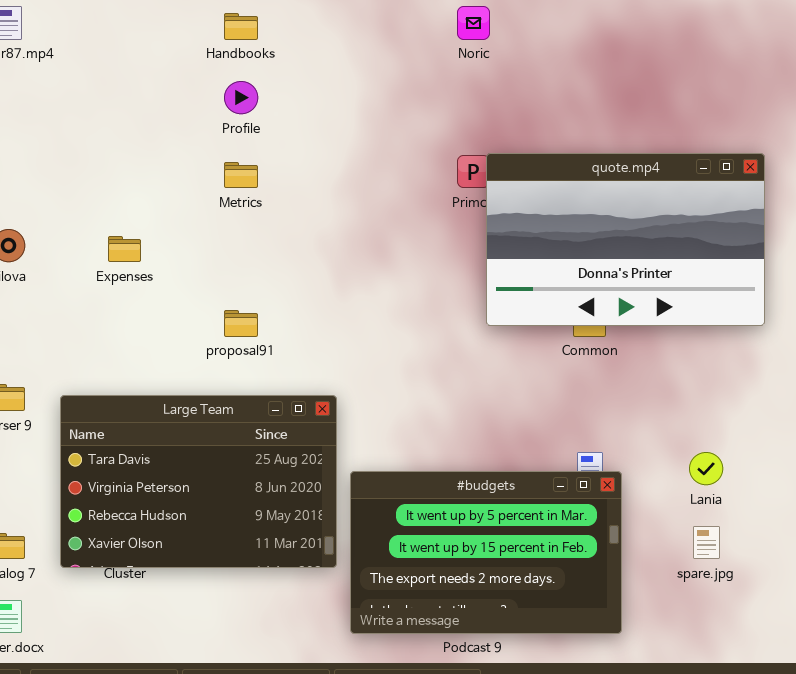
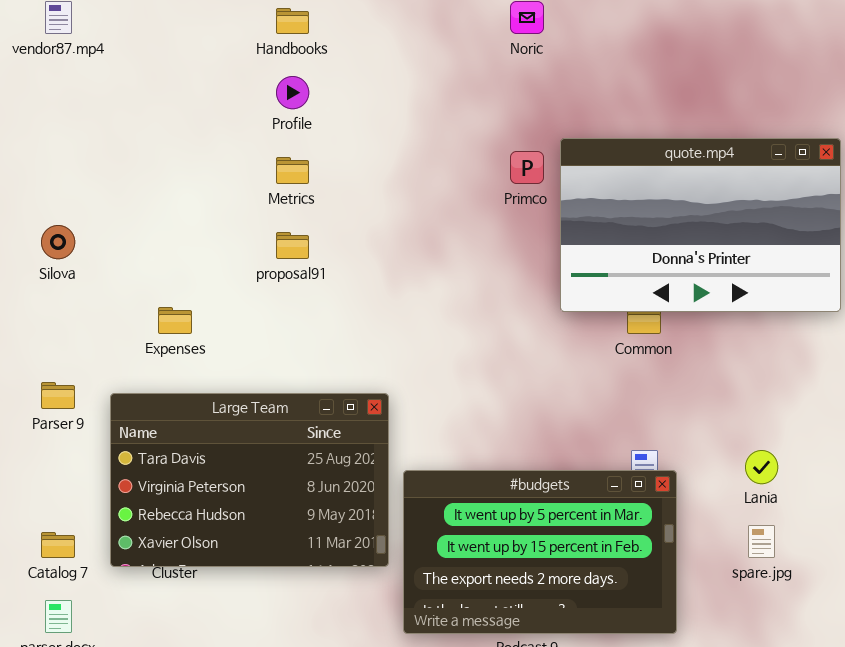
quote.mp4: [486,153,765,326] -> [560,138,841,312], moved
Expenses: [108,236,141,262] -> [158,307,192,334], moved
proposal91: [224,310,258,337] -> [276,232,309,259], moved

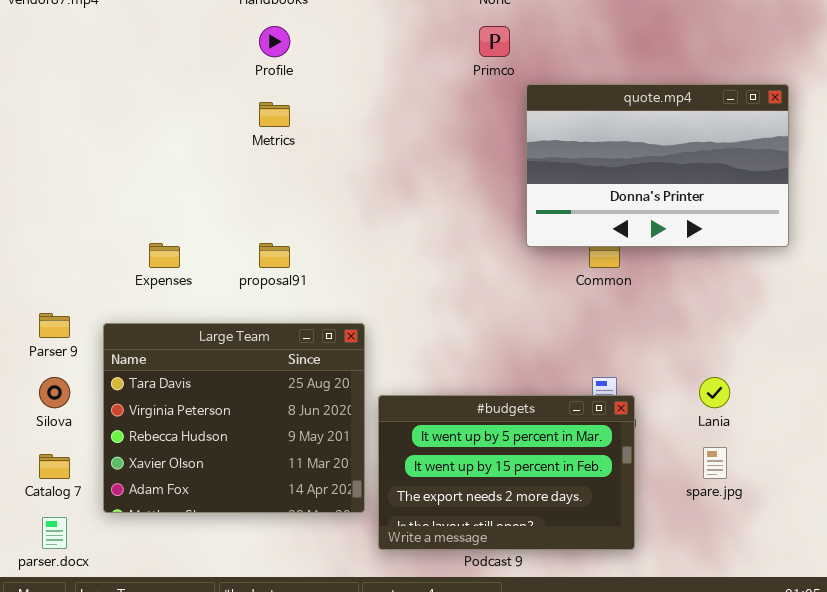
Primco: [510,151,544,184] -> [479,26,510,57], moved
Silova: [41,225,75,259] -> [39,377,70,408], moved
proposal91: [276,232,309,259] -> [259,243,290,268], moved
Large Team: [110,393,389,567] -> [103,323,365,513], resized

